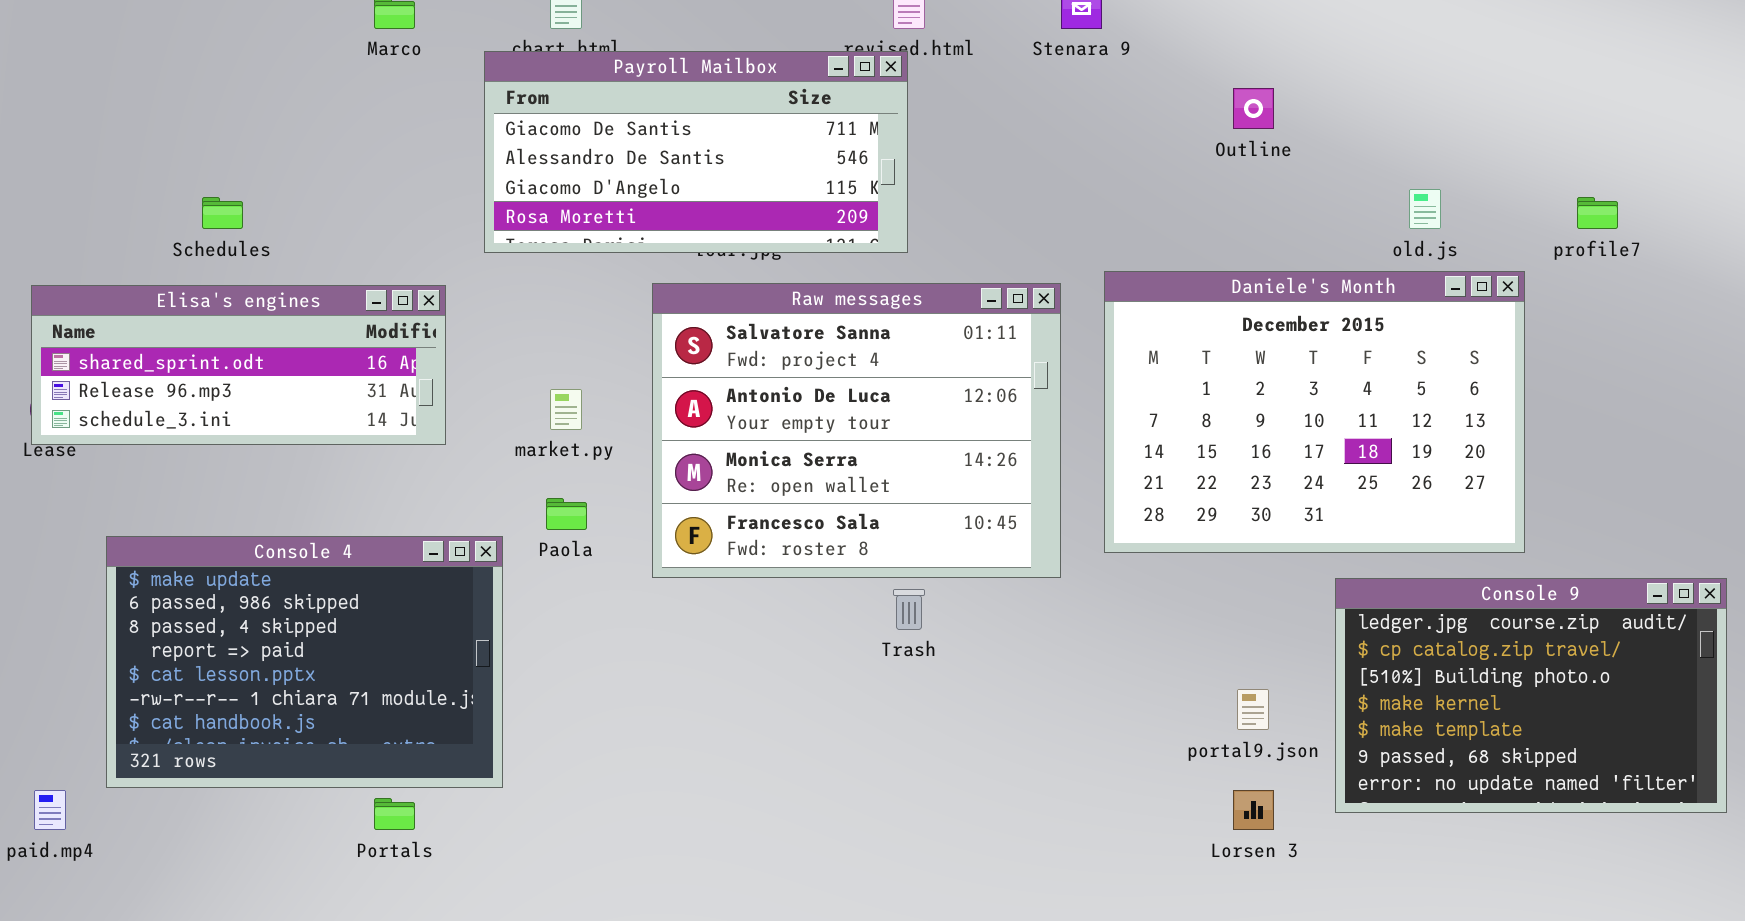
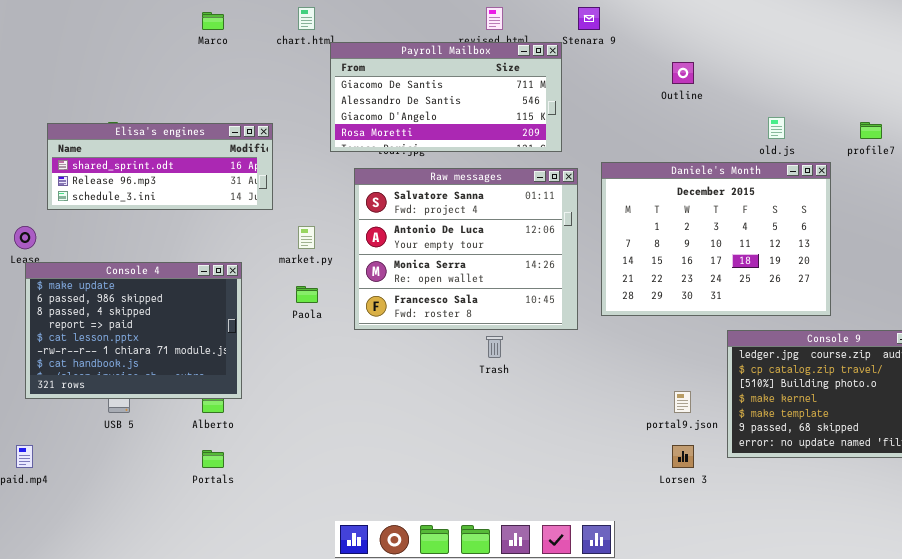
Payroll Mailbox: [484,51,908,253] -> [330,42,562,152], moved
Elisa's engines: [31,285,446,445] -> [47,123,273,210], moved
Console 4: [106,536,503,788] -> [25,262,242,399], moved

